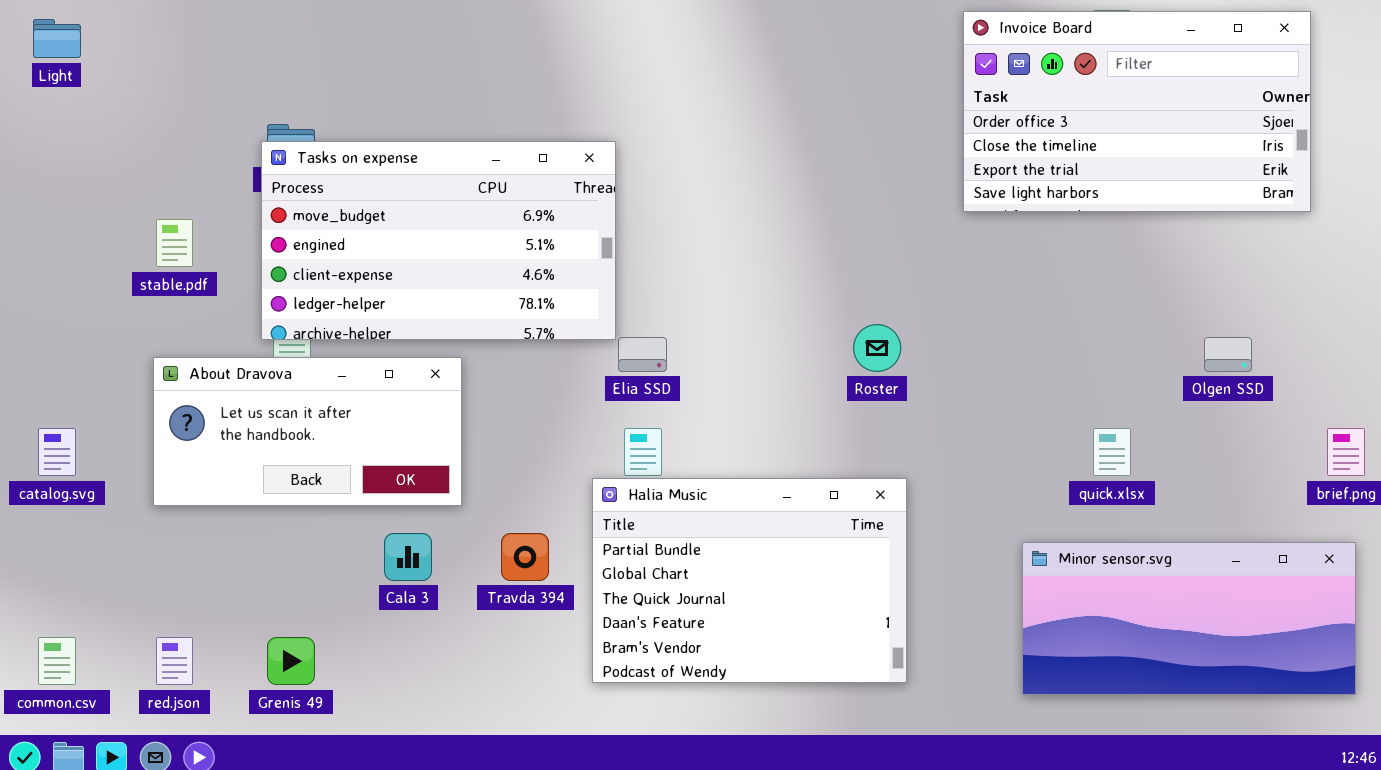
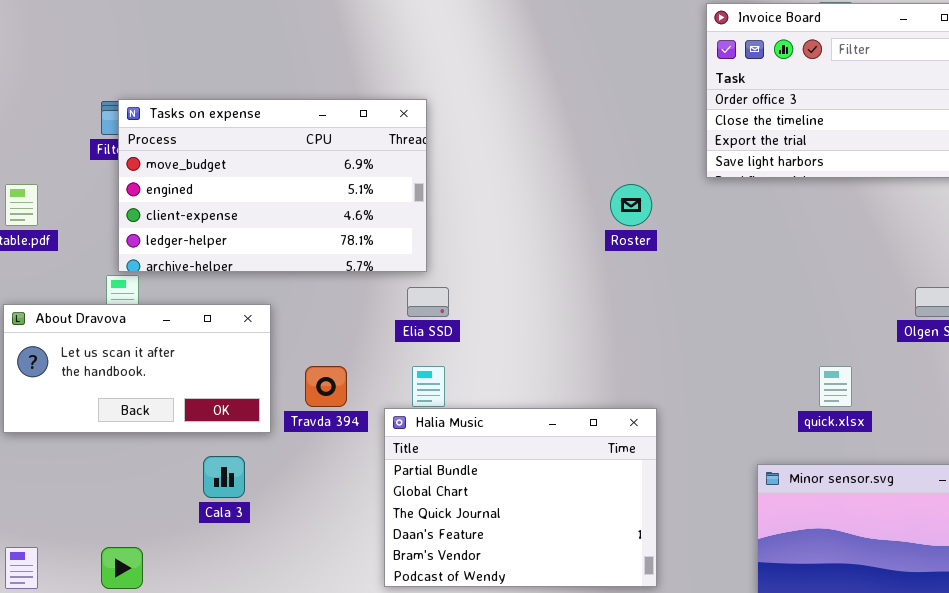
Tasks on expense: [261,141,616,340] -> [118,99,427,272], moved
Roster: [853,324,901,372] -> [610,184,652,226], moved
Travda 394: [501,533,549,581] -> [305,366,347,407], moved

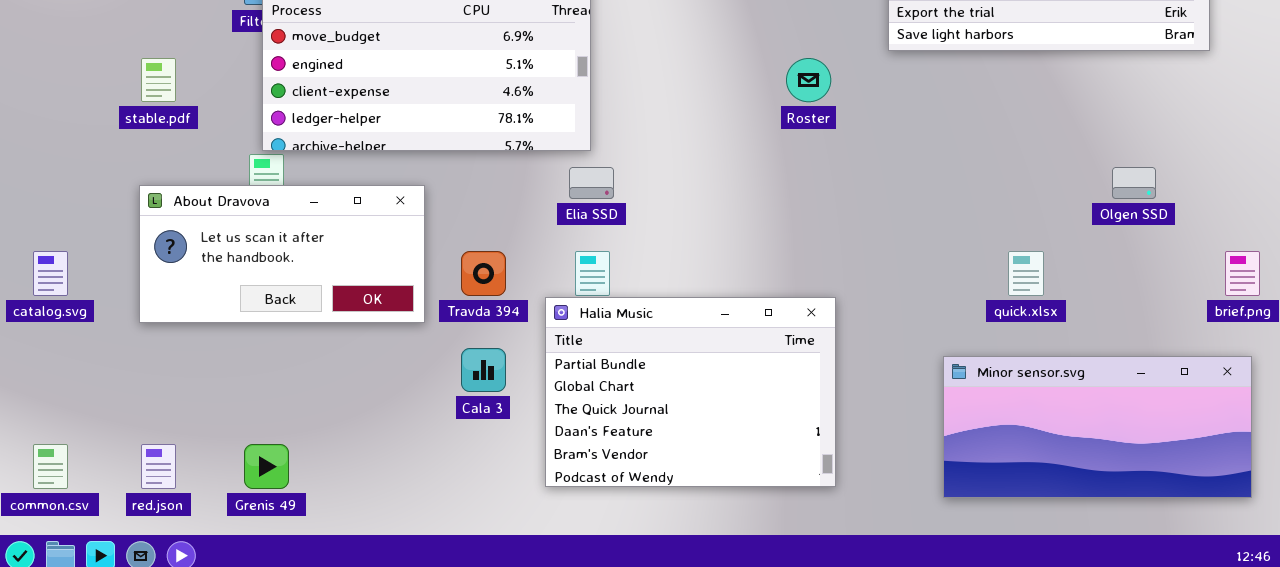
Cala 3: [203,456,245,498] -> [461,348,506,392], moved

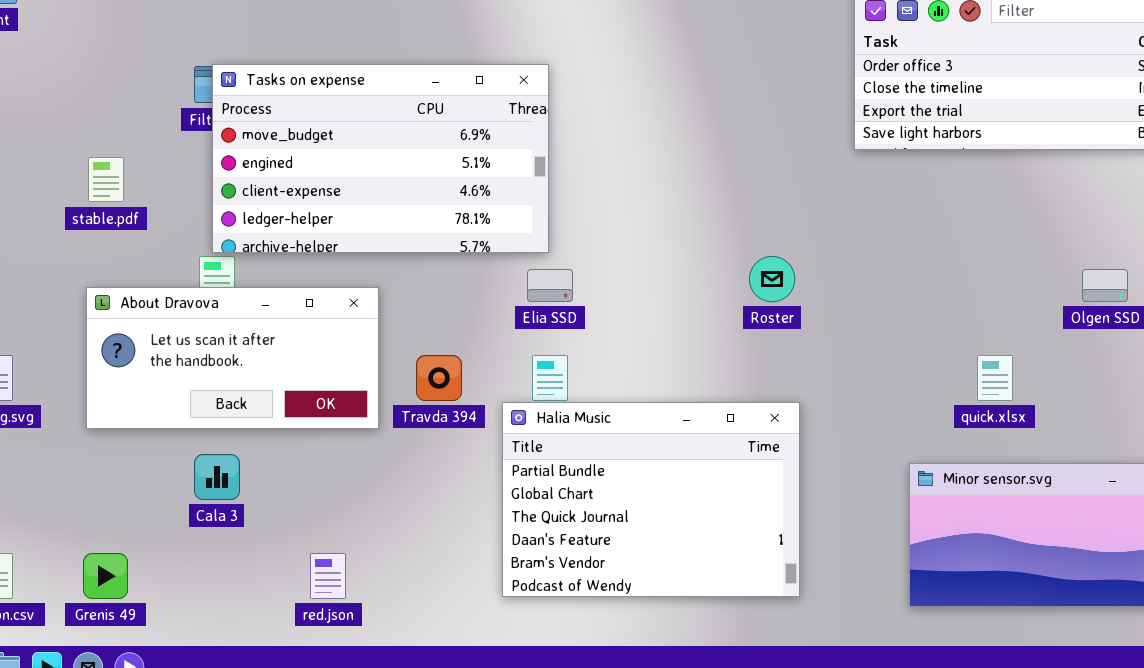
Roster: [786,58,831,102] -> [749,256,795,302], moved
Cala 3: [461,348,506,392] -> [194,454,240,500], moved
red.json: [141,444,176,489] -> [310,553,346,599], moved
Grenis 49: [244,444,289,489] -> [83,553,128,599], moved

